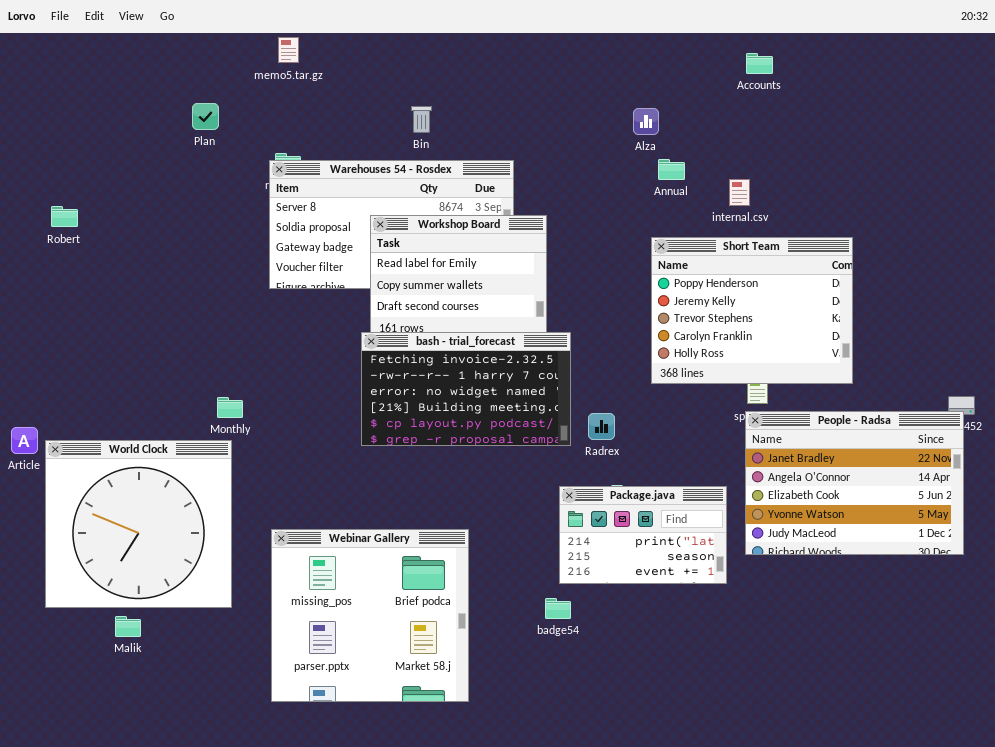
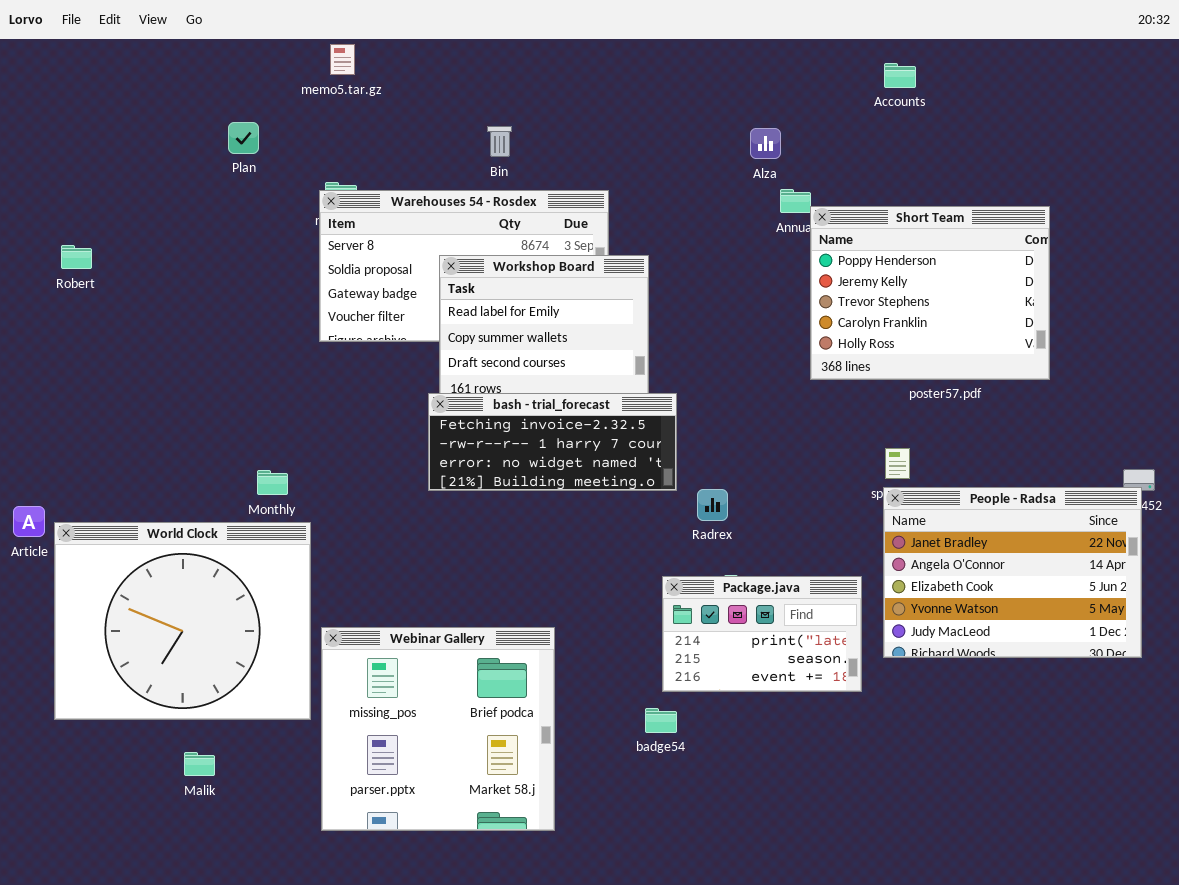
Short Team: [651,237,853,384] -> [810,206,1050,380], moved
bash - trial_forecast: [361,332,571,446] -> [428,393,677,491], resized
World Clock: [45,440,232,608] -> [54,522,311,720], resized
Malik: [115,616,141,637] -> [184,752,215,776], moved

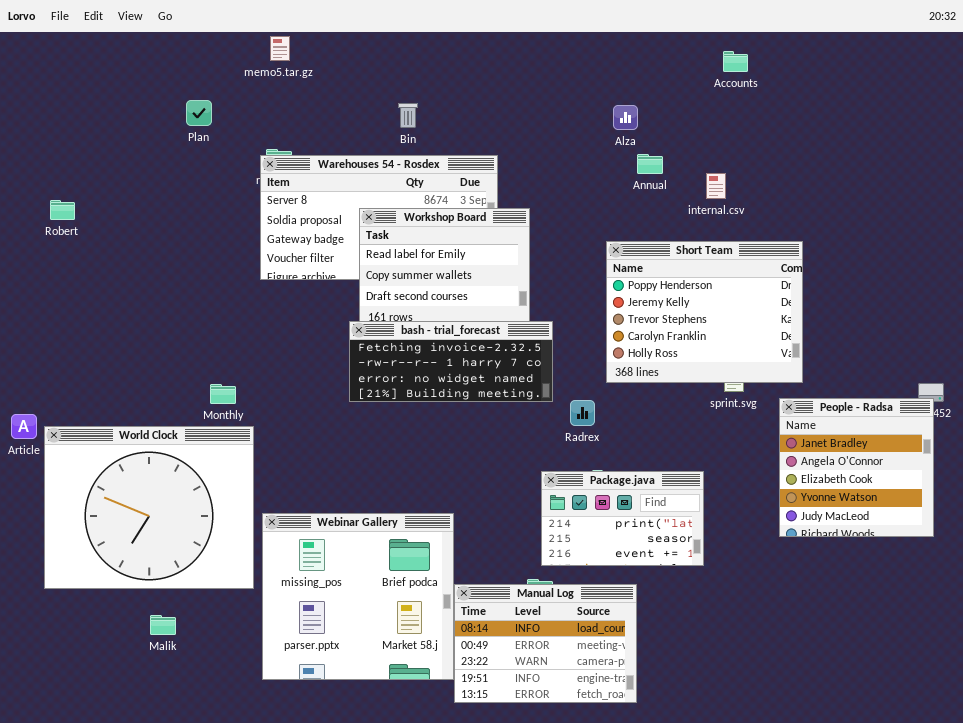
Short Team: [810,206,1050,380] -> [606,241,803,383], moved
People - Radsa: [883,487,1142,658] -> [779,398,934,537], resized
Manual Log: none -> [454,584,637,703], opened

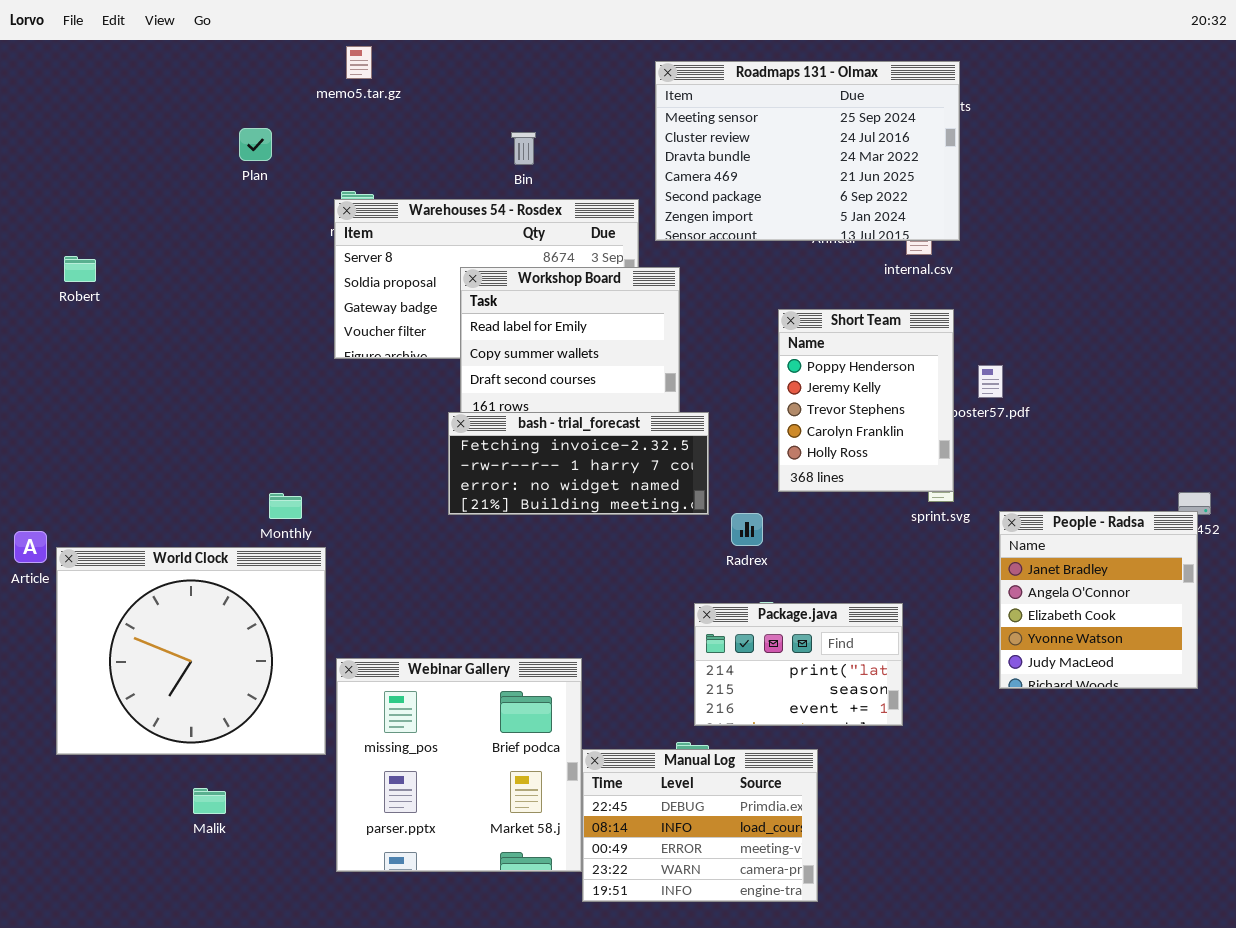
Roadmaps 131 - Olmax: none -> [655,61,960,241], opened
Short Team: [606,241,803,383] -> [778,309,954,492], resized
Manual Log: [454,584,637,703] -> [582,749,818,902], scrolled up 1 row

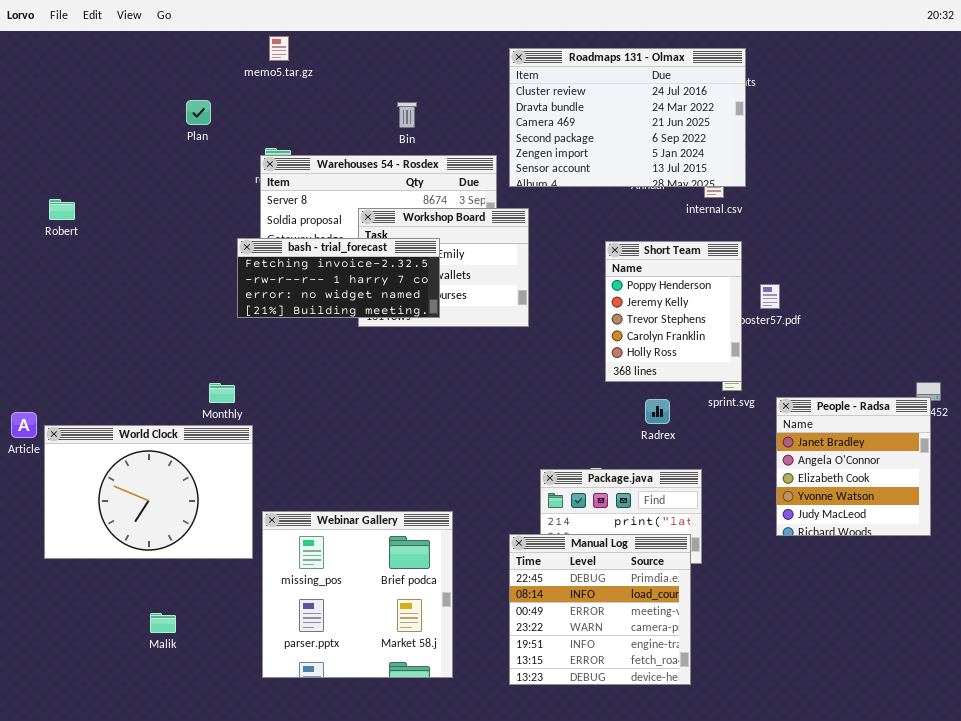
Roadmaps 131 - Olmax: [655,61,960,241] -> [509,48,746,187], scrolled down 1 row
bash - trial_forecast: [448,412,709,515] -> [237,238,440,318], moved
Radrex: [731,513,763,546] -> [645,399,670,424], moved
World Clock: [56,547,326,755] -> [44,425,253,559], resized
Manual Log: [582,749,818,902] -> [509,534,691,685], moved, resized

